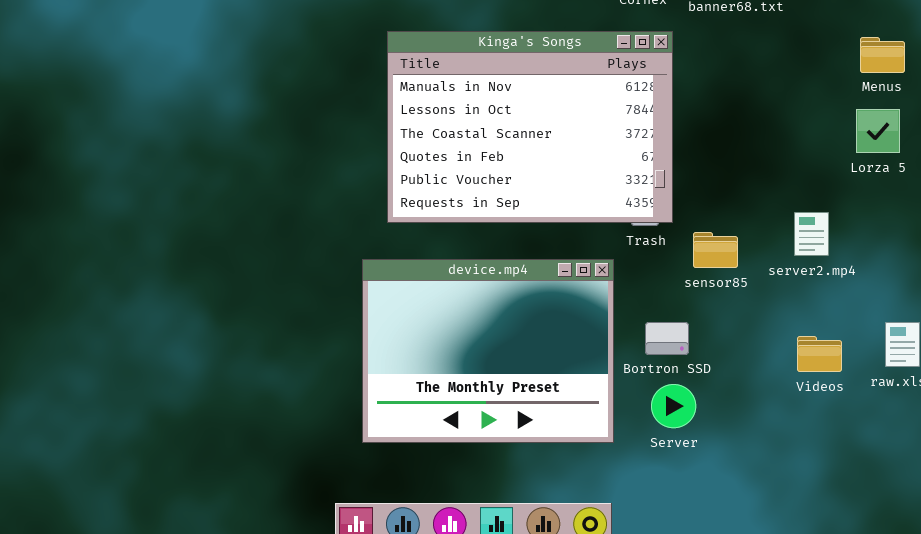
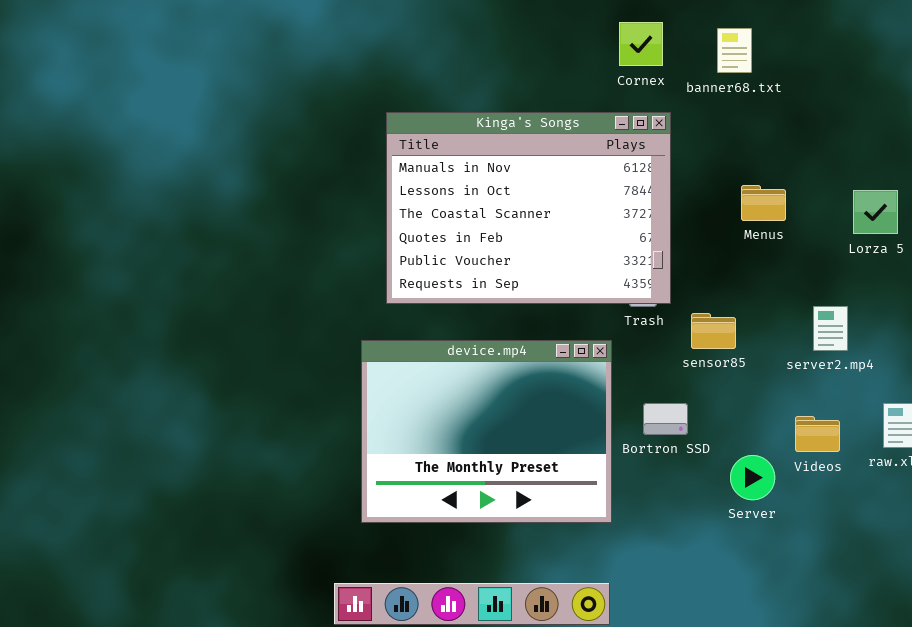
Menus: [860,37,905,73] -> [741,185,786,221], moved
server2.mp4: [794,212,829,256] -> [813,306,848,351], moved
Server: [651,384,696,428] -> [730,455,775,500], moved

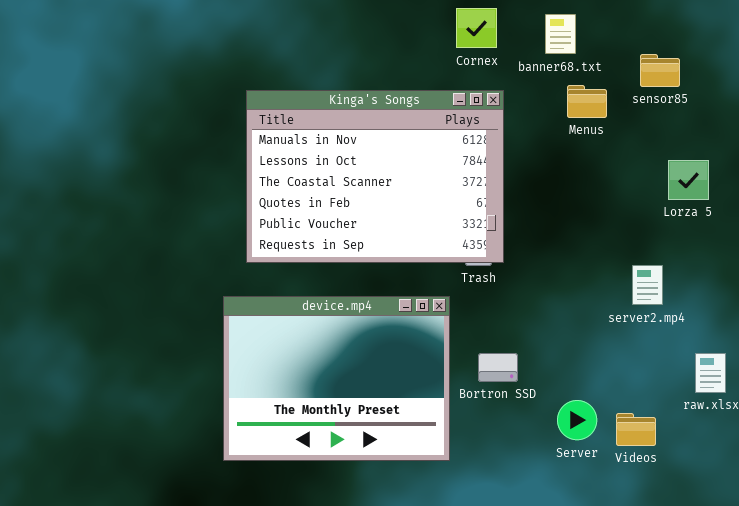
Menus: [741,185,786,221] -> [567,85,607,118], moved
sensor85: [691,313,736,349] -> [640,54,680,87], moved
Videos: [795,416,840,452] -> [616,413,656,446], moved

